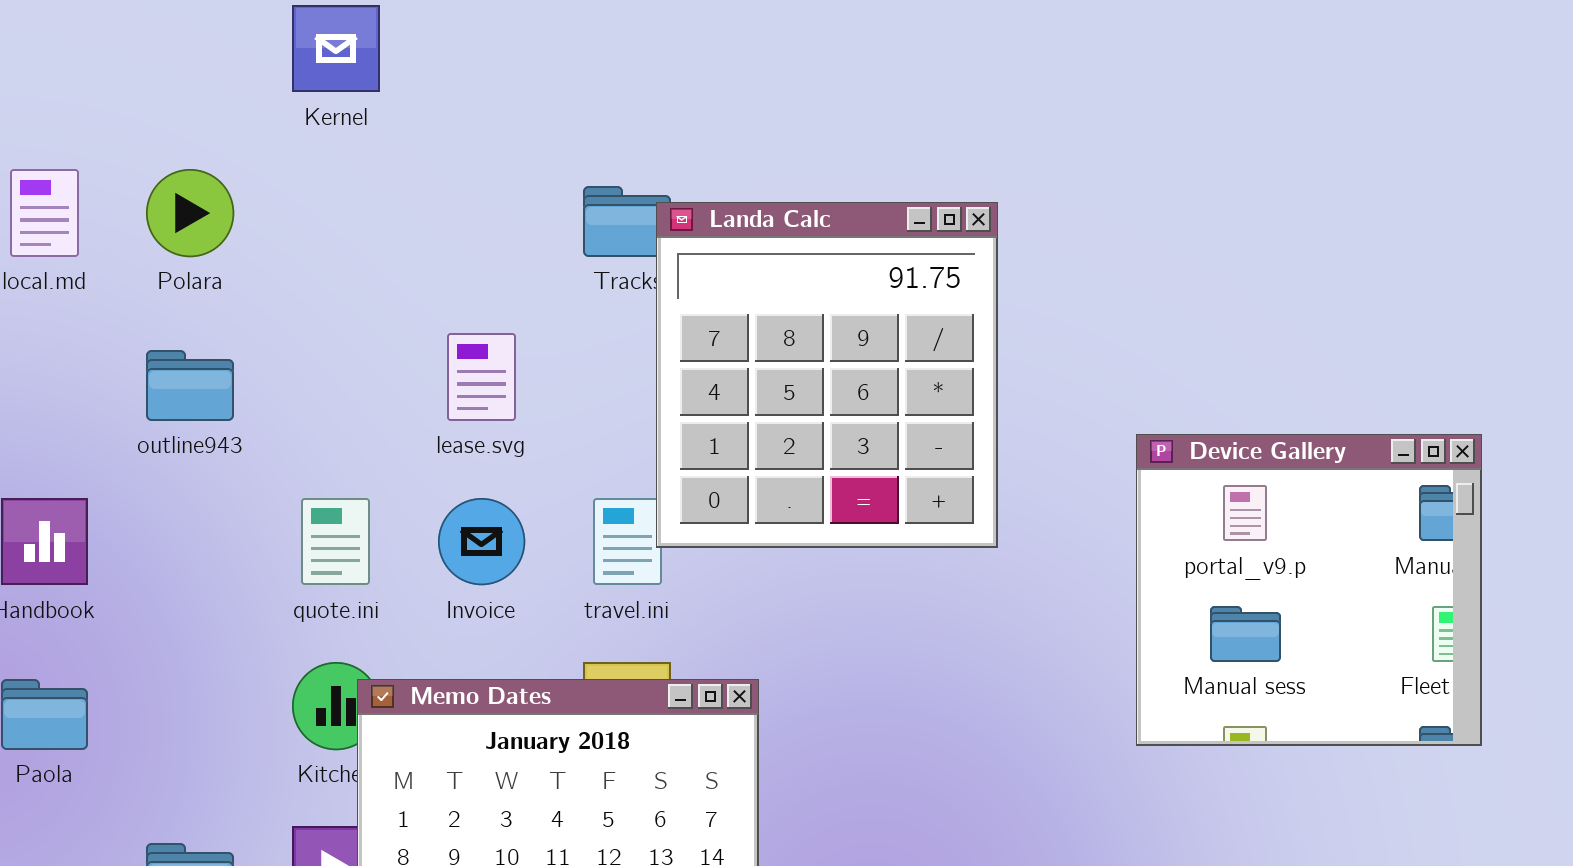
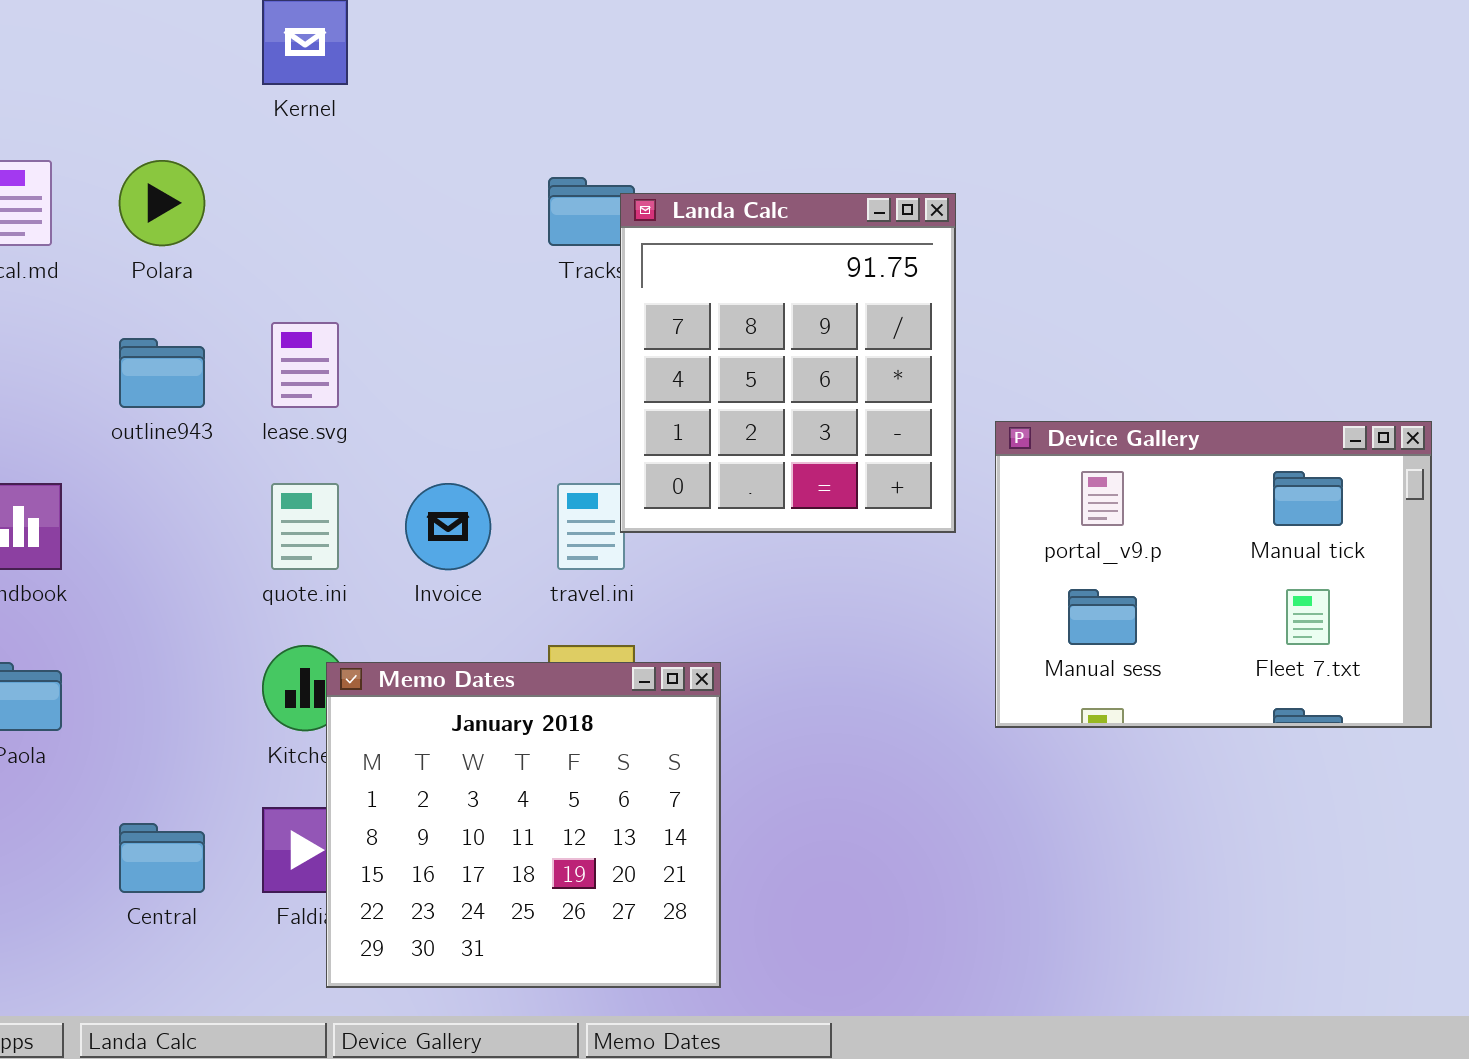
lease.svg: [447,333,516,421] -> [271,322,339,408], moved
Device Gallery: [1136,434,1482,746] -> [995,421,1432,728], resized

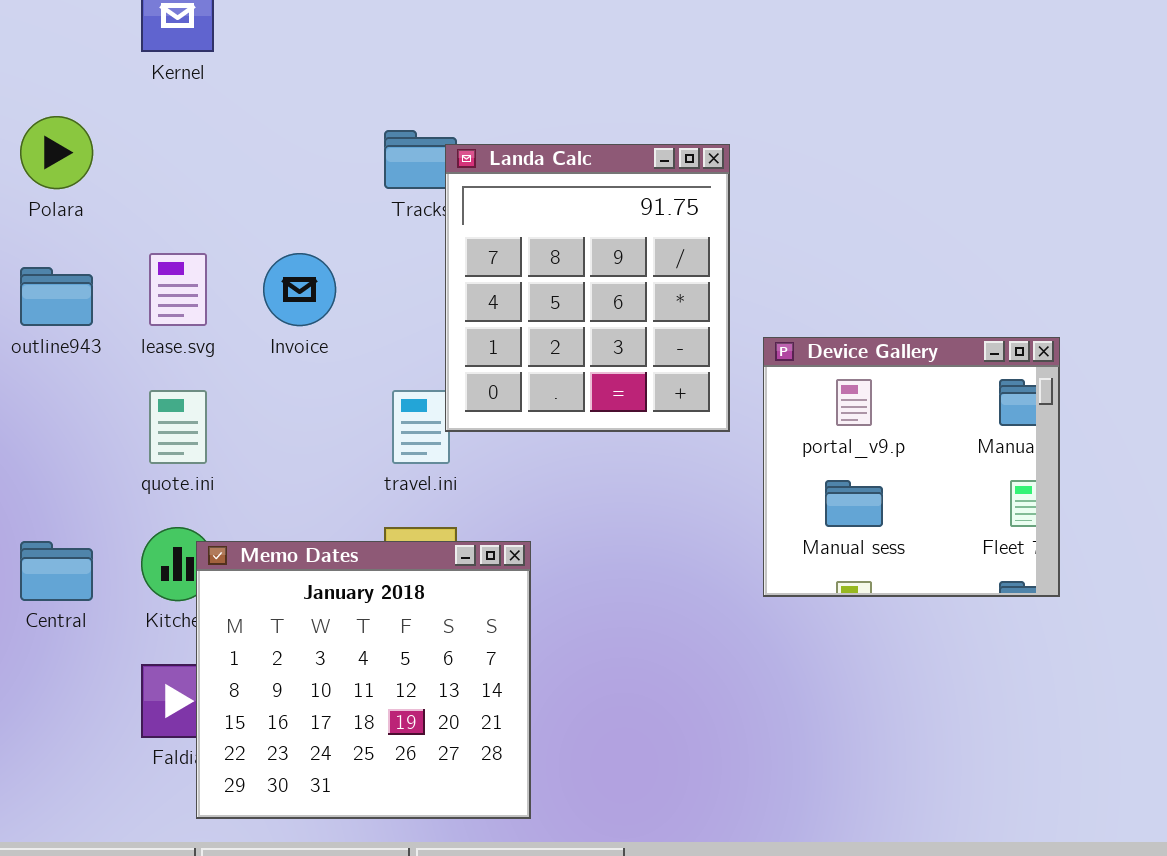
Device Gallery: [995,421,1432,728] -> [763,337,1060,597], resized
Invoice: [405,483,491,570] -> [263,253,336,326], moved
Central: [119,823,205,893] -> [20,541,93,601], moved

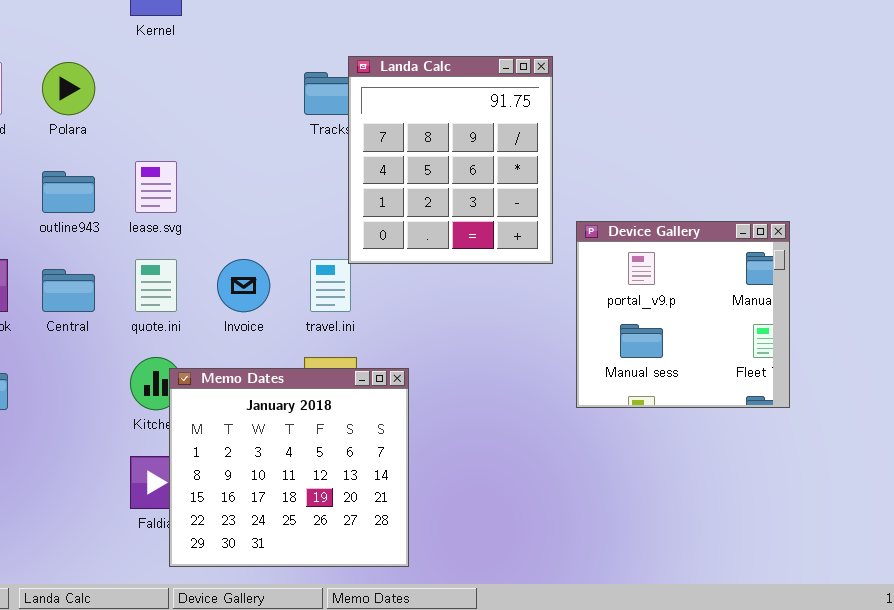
Landa Calc: [445,144,730,432] -> [348,56,553,264], moved
Invoice: [263,253,336,326] -> [217,259,270,312], moved
Central: [20,541,93,601] -> [42,269,95,312], moved

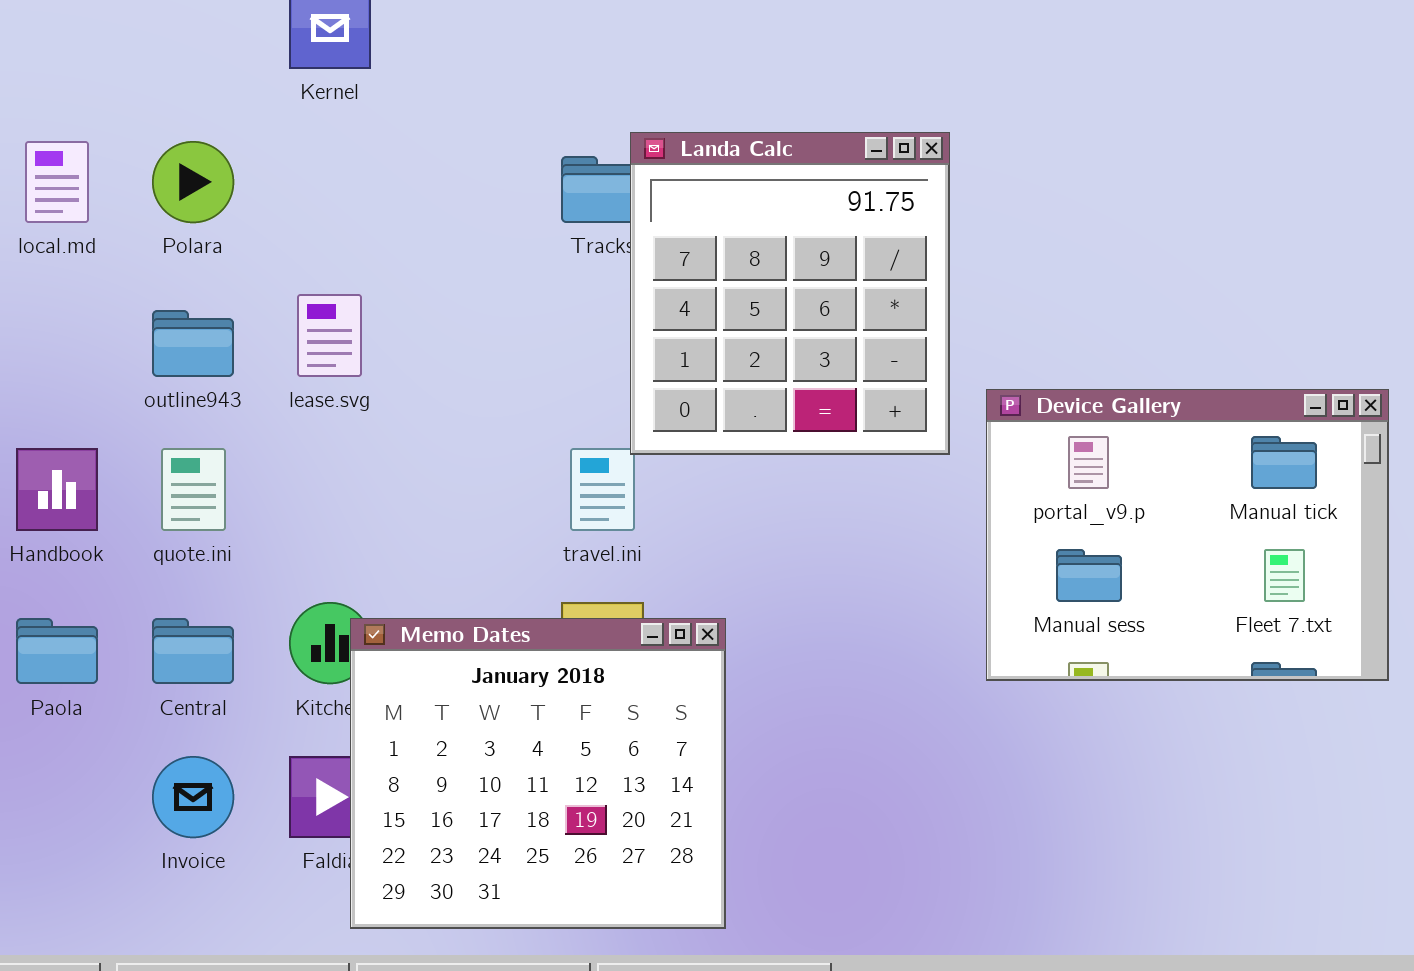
Device Gallery: [576,221,790,408] -> [986,389,1389,681], resized
quote.ini: [135,259,177,312] -> [161,448,226,531], moved
Invoice: [217,259,270,312] -> [152,756,234,838], moved
Central: [42,269,95,312] -> [152,618,234,684], moved

